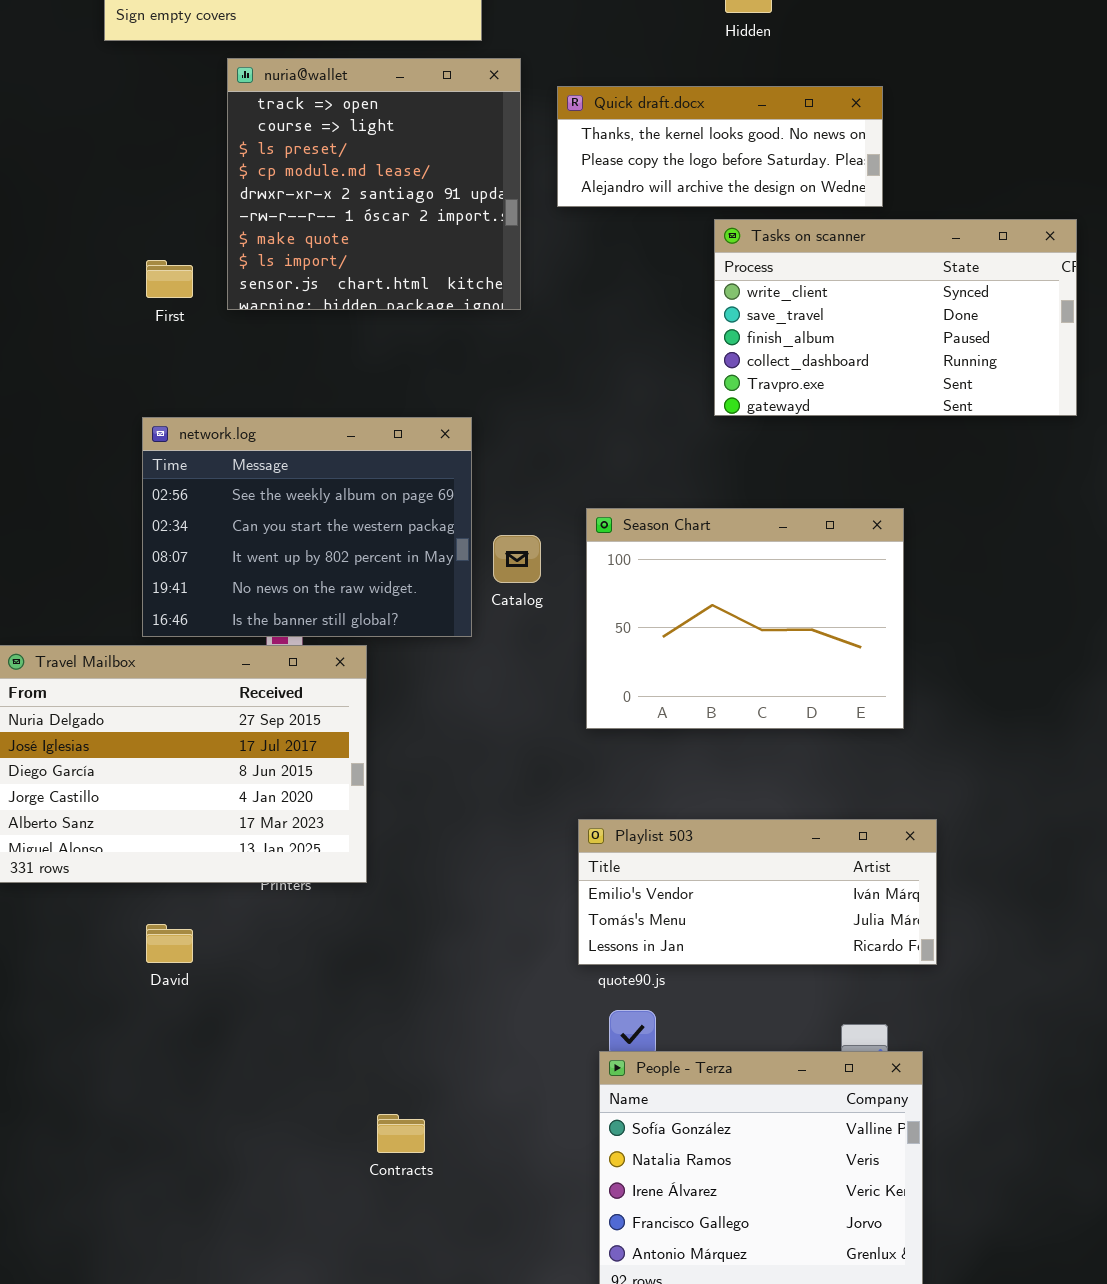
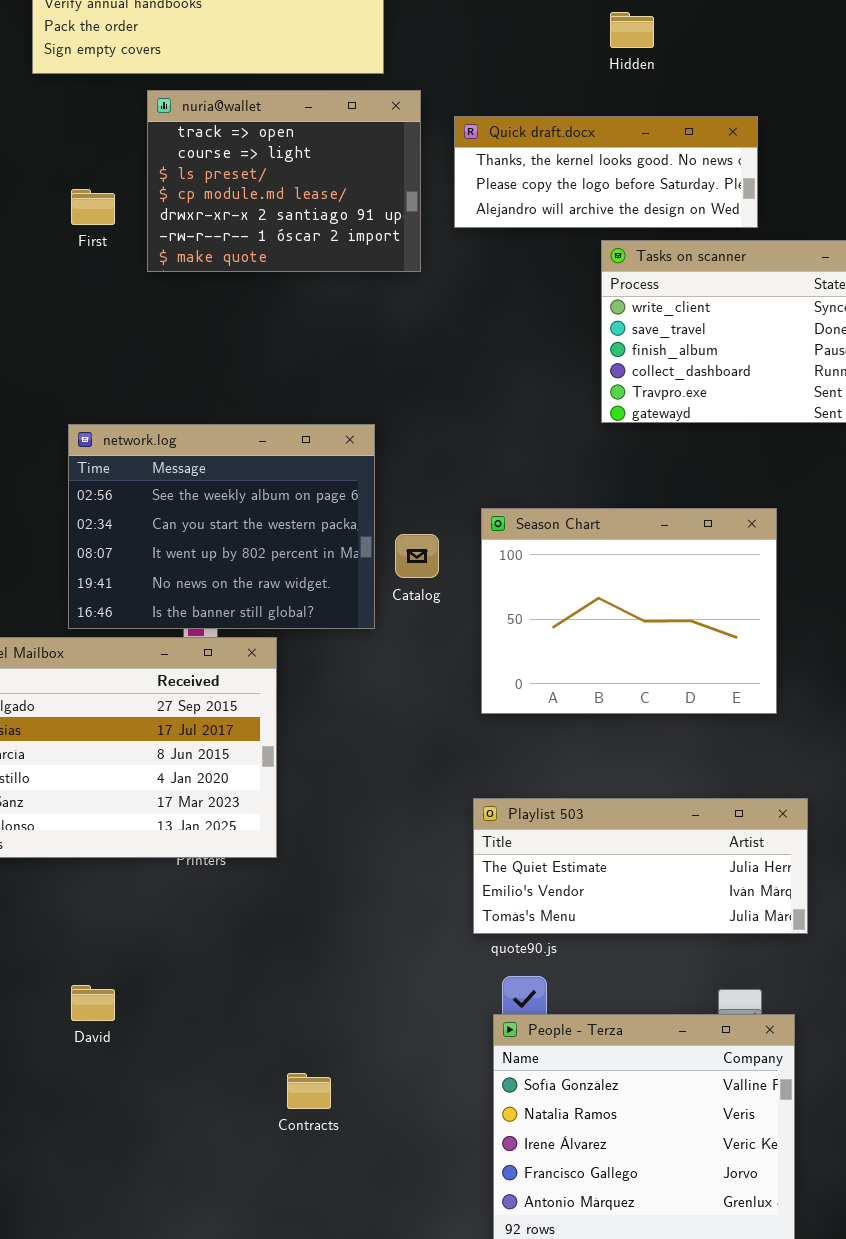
nuria@wallet: [227,58,521,310] -> [147,90,421,272], resized
First: [146,260,193,298] -> [71,189,115,225], moved
Playlist 503: [578,819,937,965] -> [473,798,808,934], scrolled up 1 row
David: [146,924,193,963] -> [71,985,115,1021], moved

